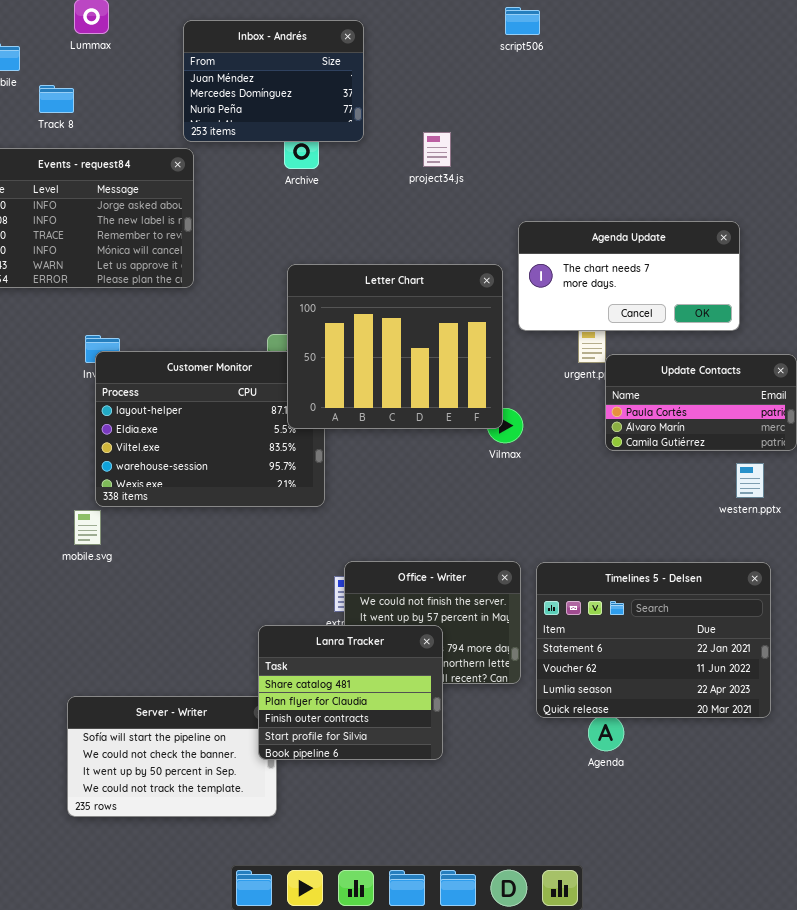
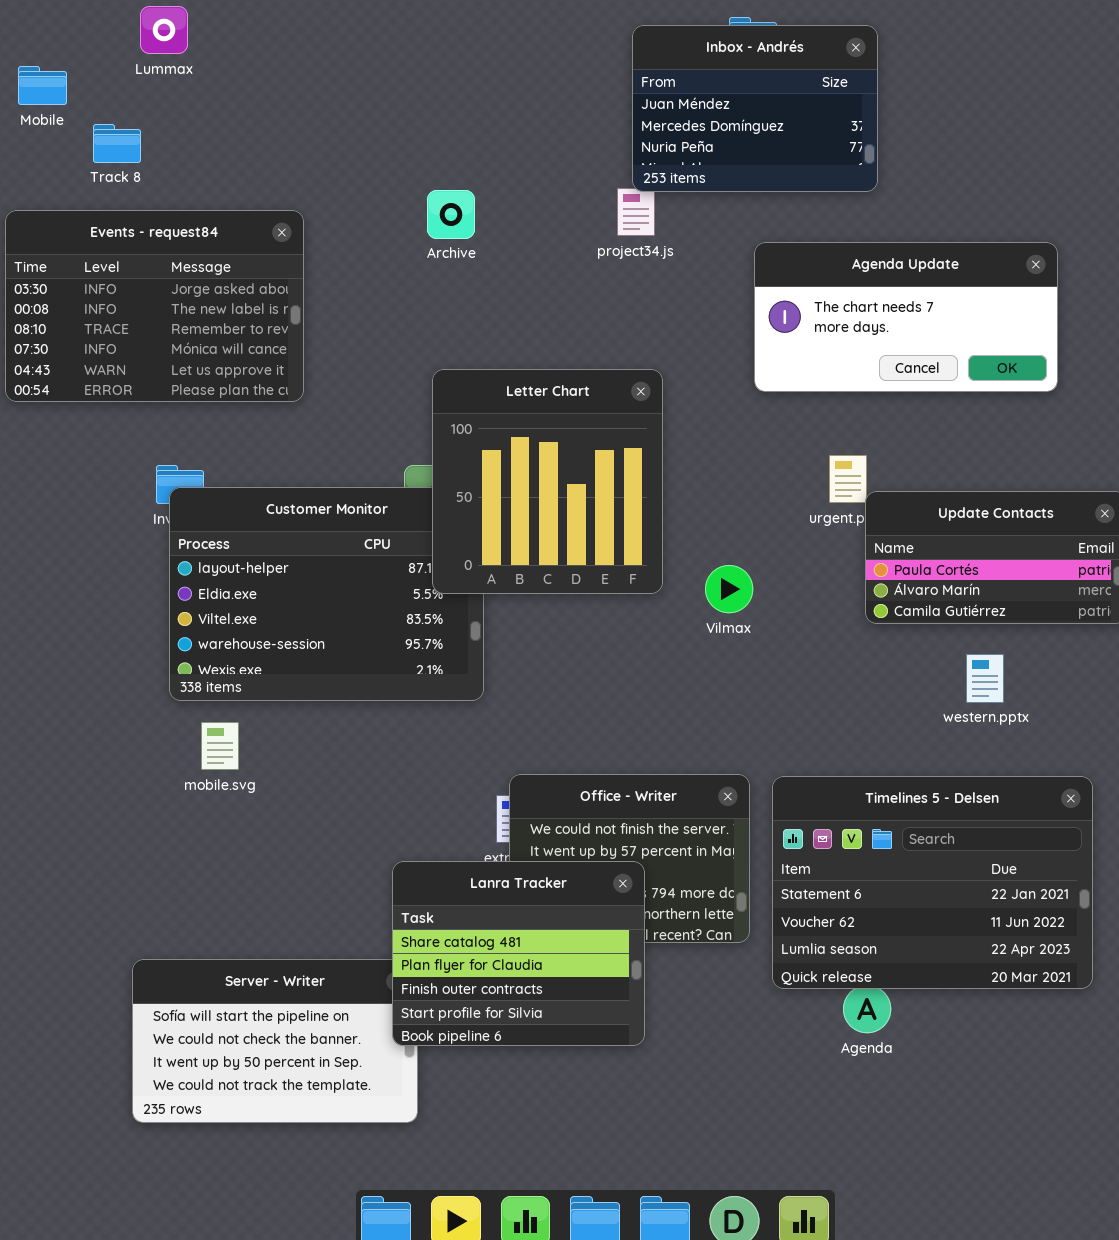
Inbox - Andrés: [183,20,364,142] -> [632,25,878,192], moved
Agenda Update: [518,221,740,331] -> [754,242,1058,392], moved
Letter Chart: [287,264,503,429] -> [432,369,663,594], resized
western.pptx: [736,463,764,498] -> [966,654,1004,703], moved
mobile.svg: [74,510,101,545] -> [201,722,239,770], moved

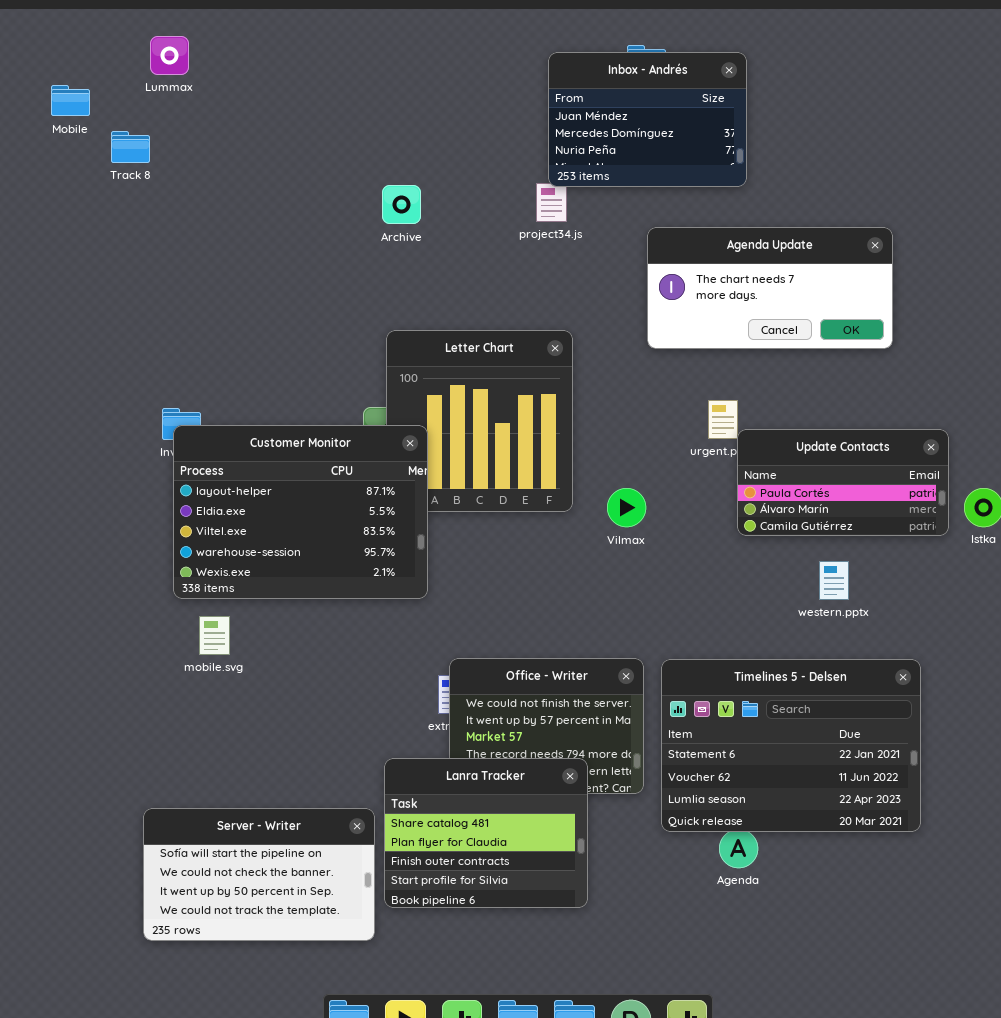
Events - request84: [5,210,304,402] -> none, closed
Customer Monitor: [169,487,484,701] -> [173,425,428,599], raised
Lanra Tracker: [392,861,645,1046] -> [384,758,588,908], moved

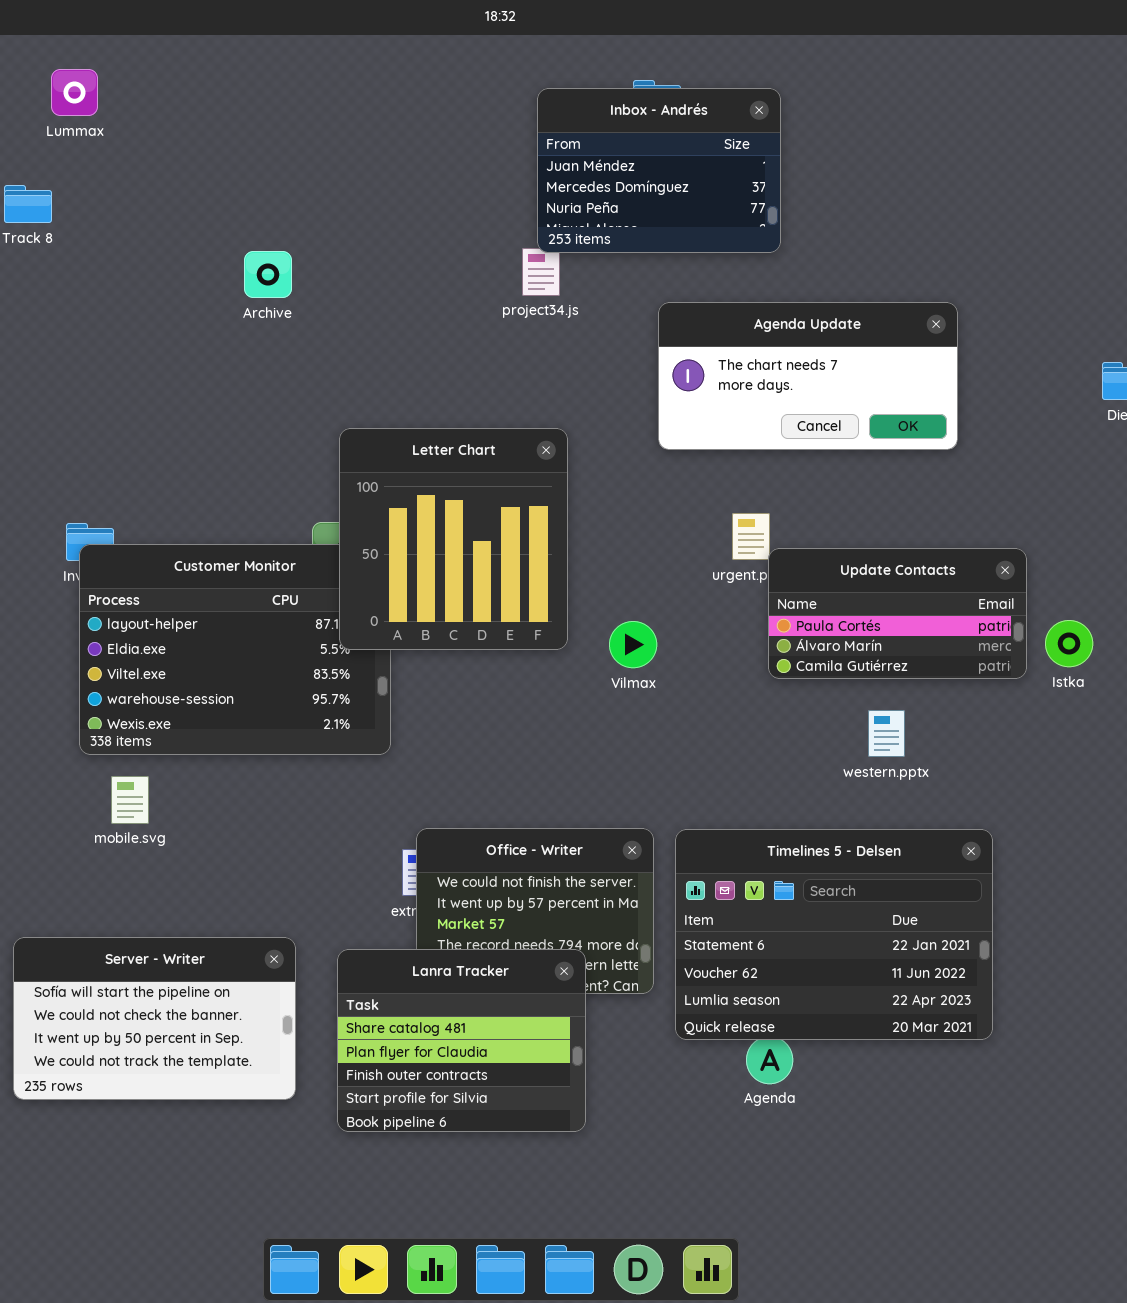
Archive: [382,185,421,224] -> [244,251,292,298], moved
Letter Chart: [386,330,573,512] -> [339,428,568,650], raised
Server - Writer: [143,808,375,941] -> [13,937,296,1100], moved

